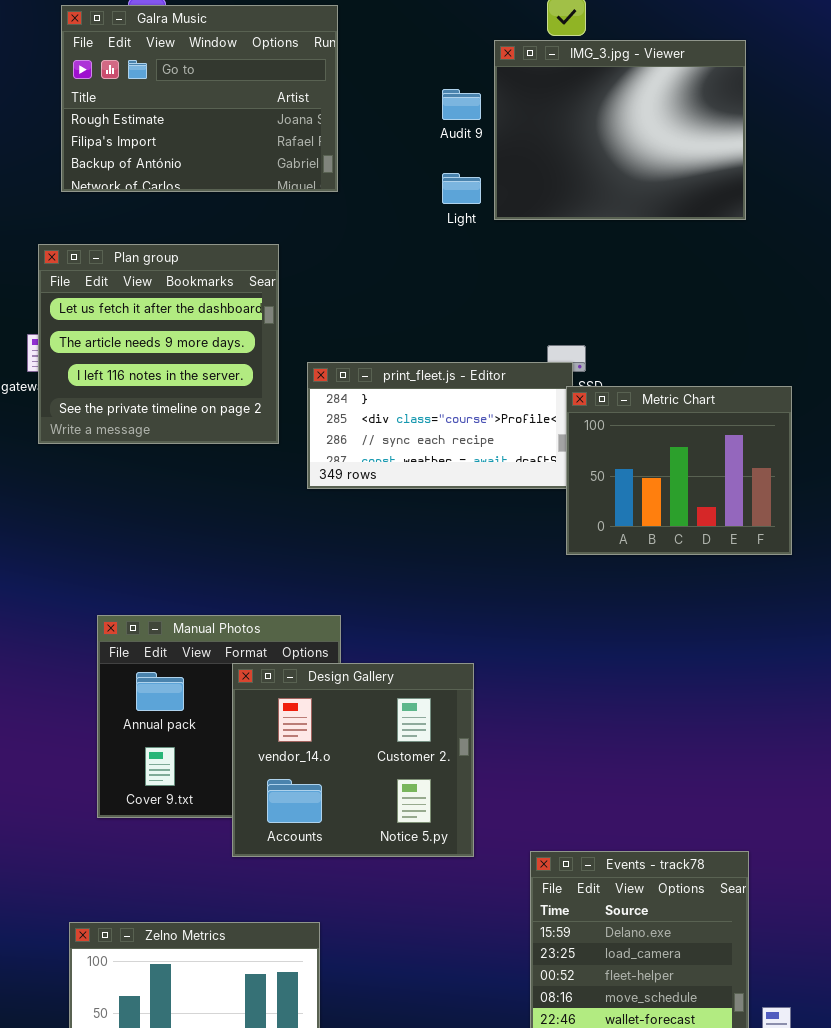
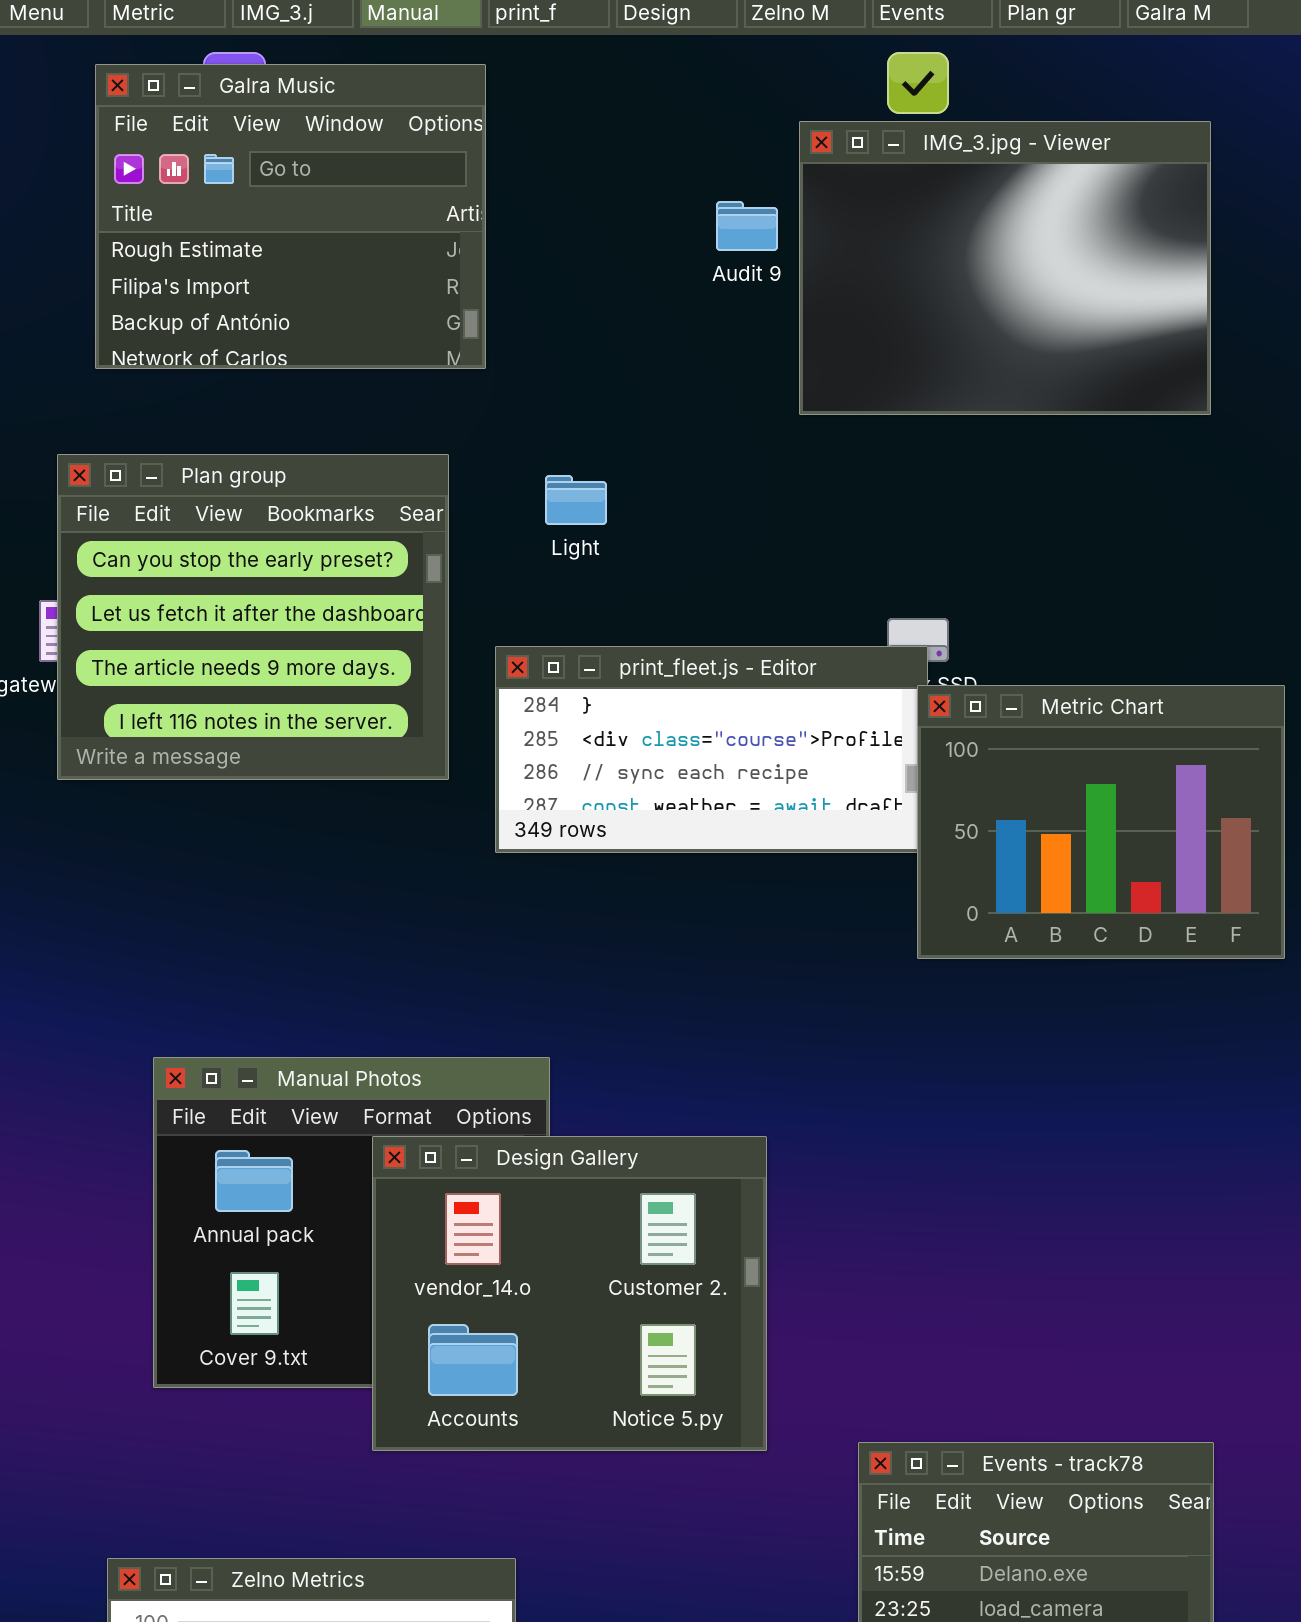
Galra Music: [61,5,338,192] -> [95,64,486,369], resized
Light: [442,173,481,204] -> [545,475,607,525], moved
Plan group: [38,244,279,444] -> [57,454,449,780], scrolled up 1 row

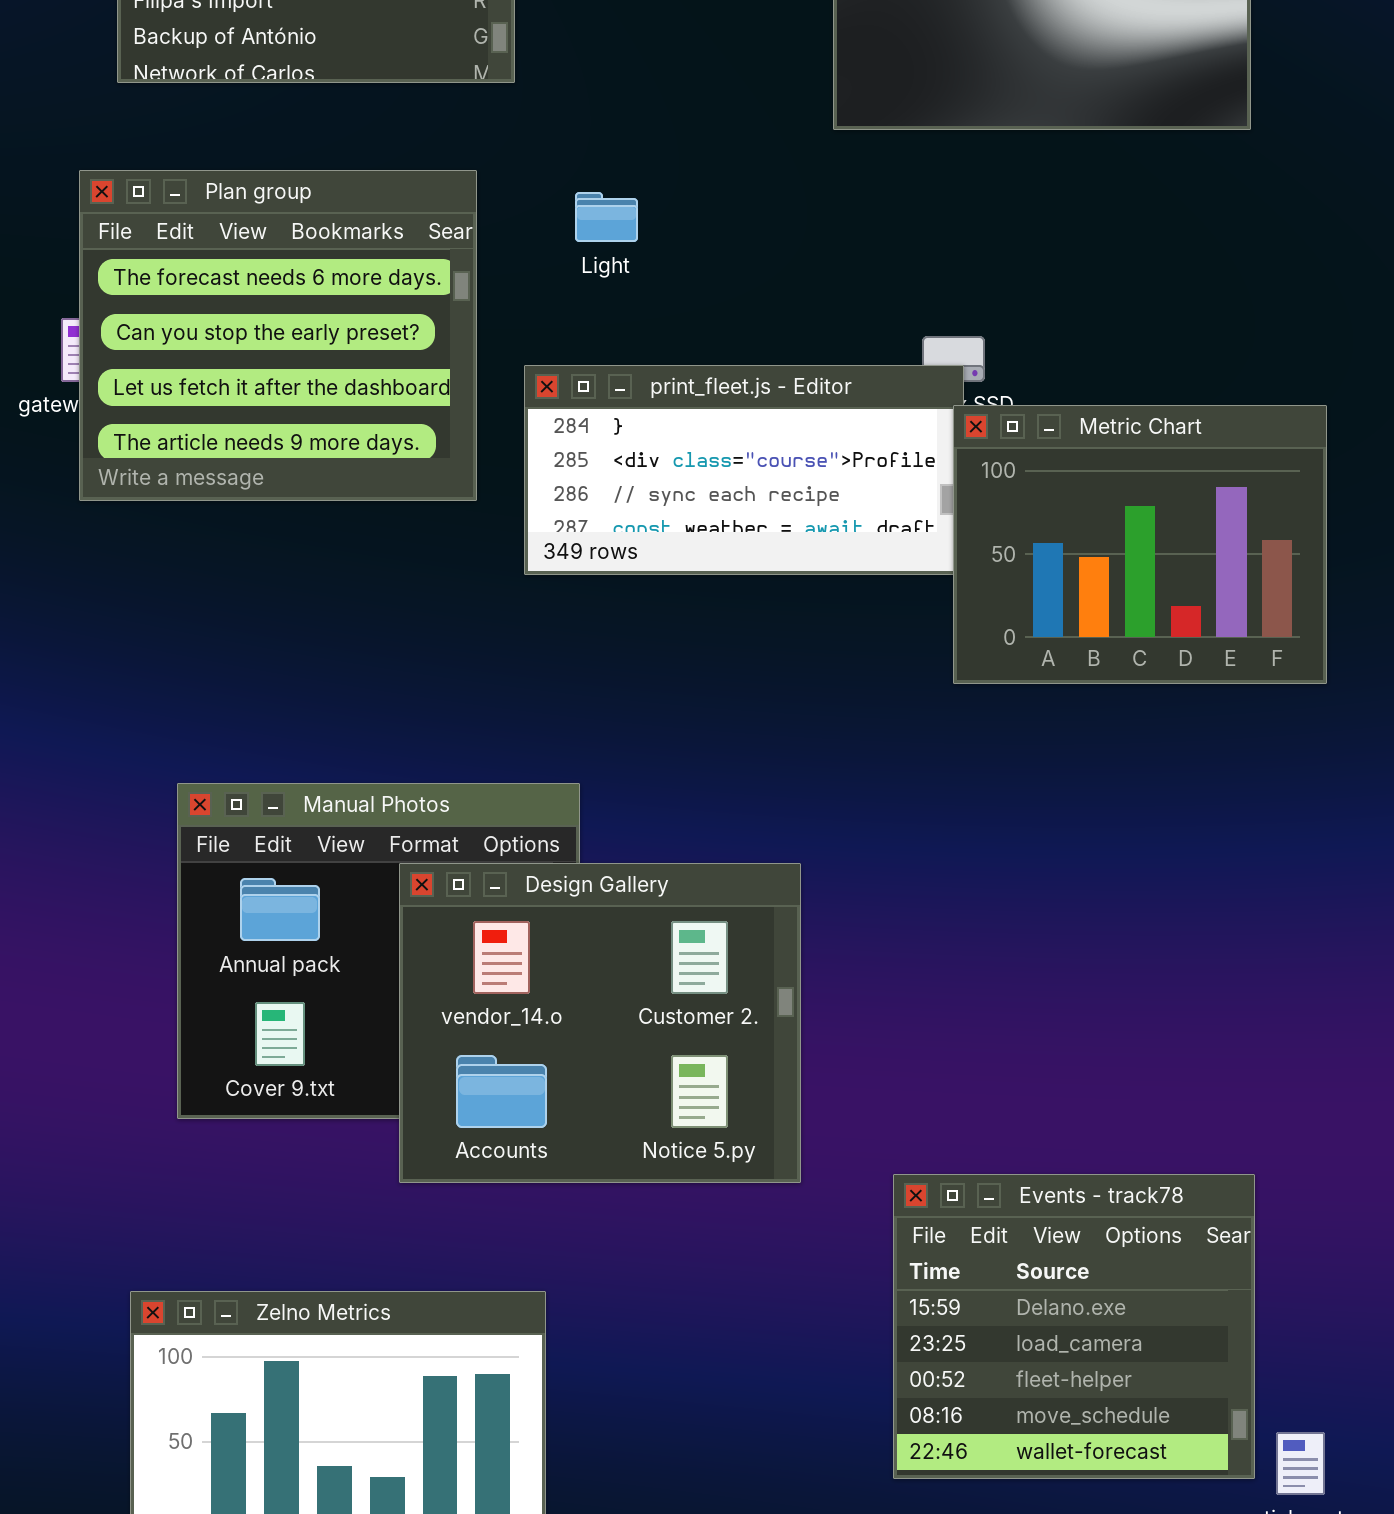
Plan group: [57,454,449,780] -> [79,170,477,501], scrolled up 1 row

